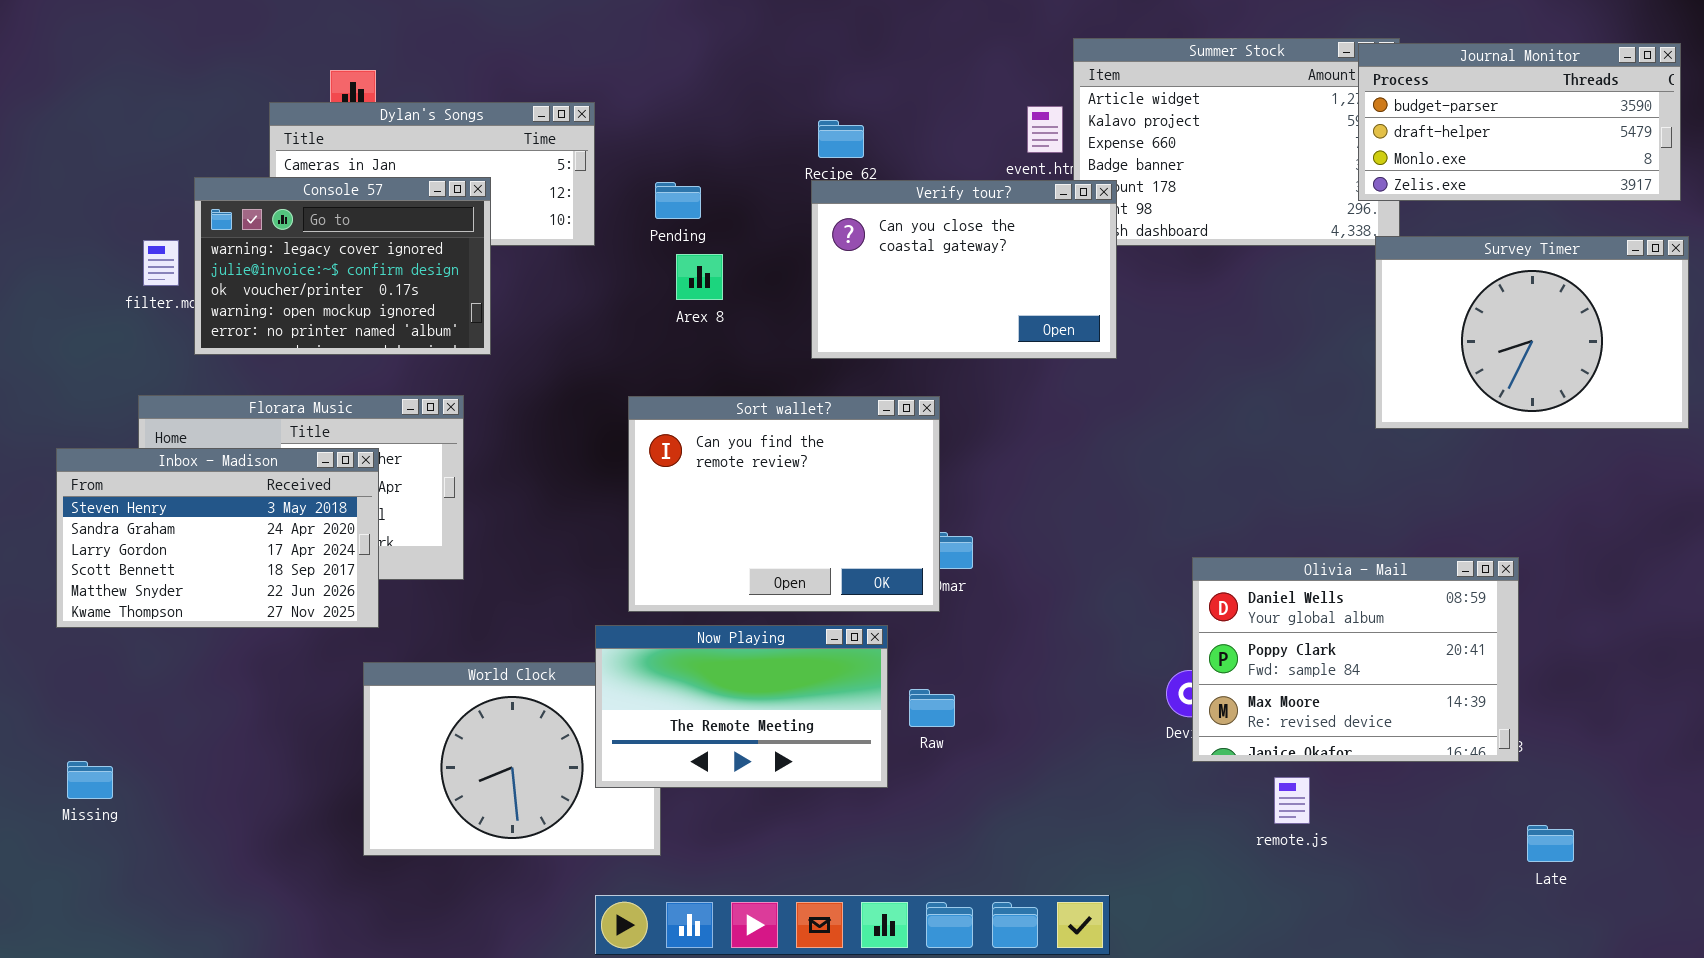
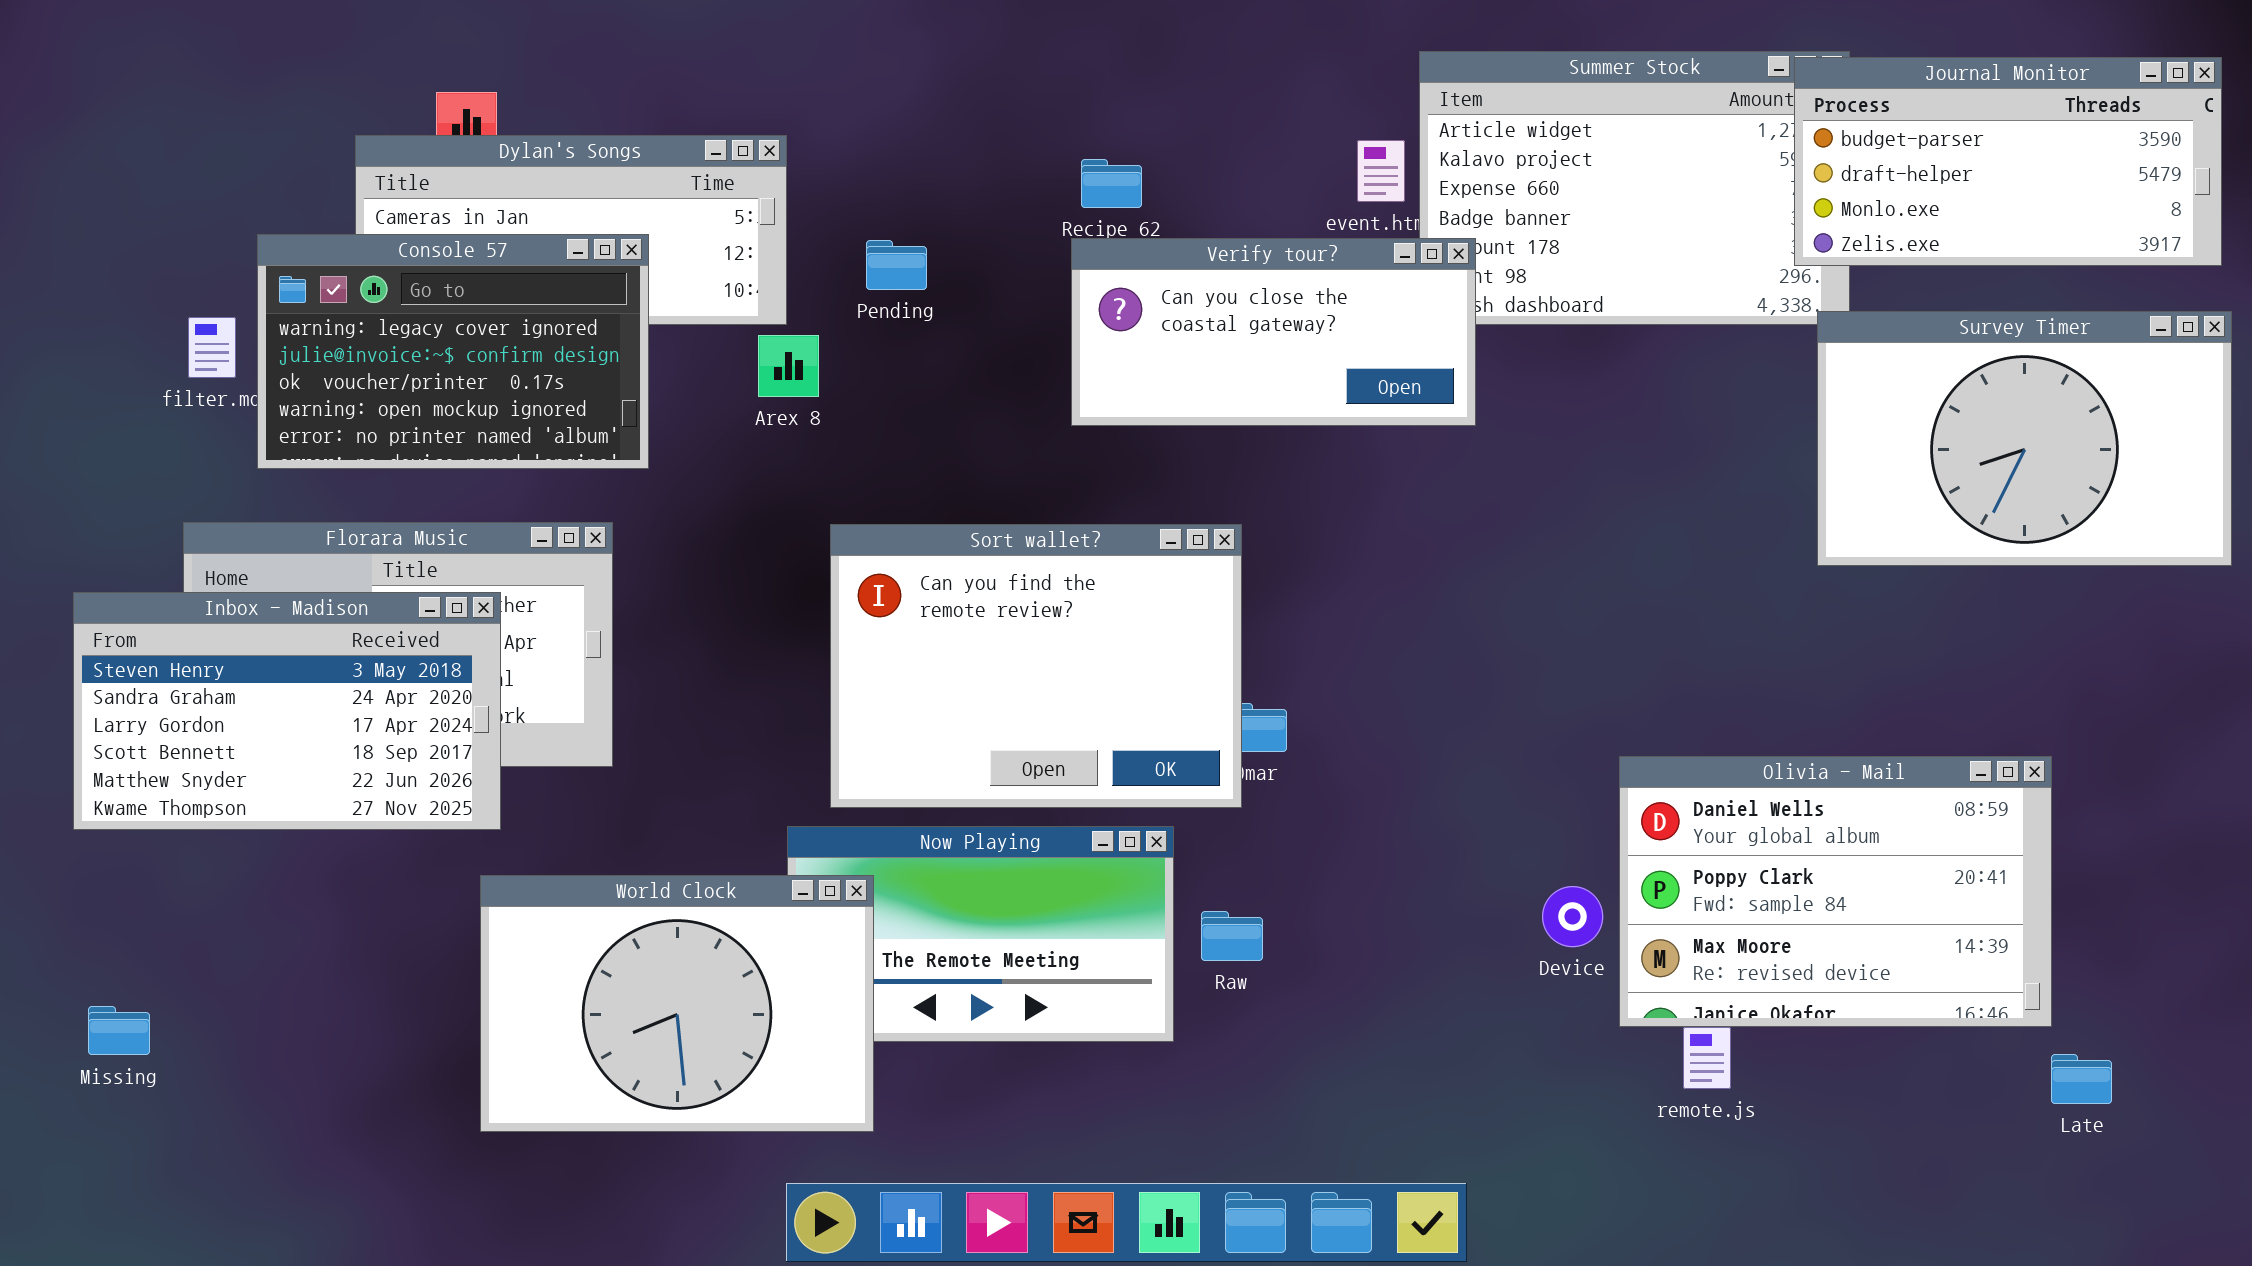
Verify tour?: [811,180,1117,359] -> [1071,238,1476,426], resized
Arex 8: [676,254,723,300] -> [758,335,819,397], moved
Olivia - Mail: [1192,557,1519,762] -> [1619,756,2052,1027], moved
World Clock: [363,662,661,856] -> [480,875,874,1132], raised
Late: [1527,825,1574,862] -> [2051,1054,2112,1104], moved

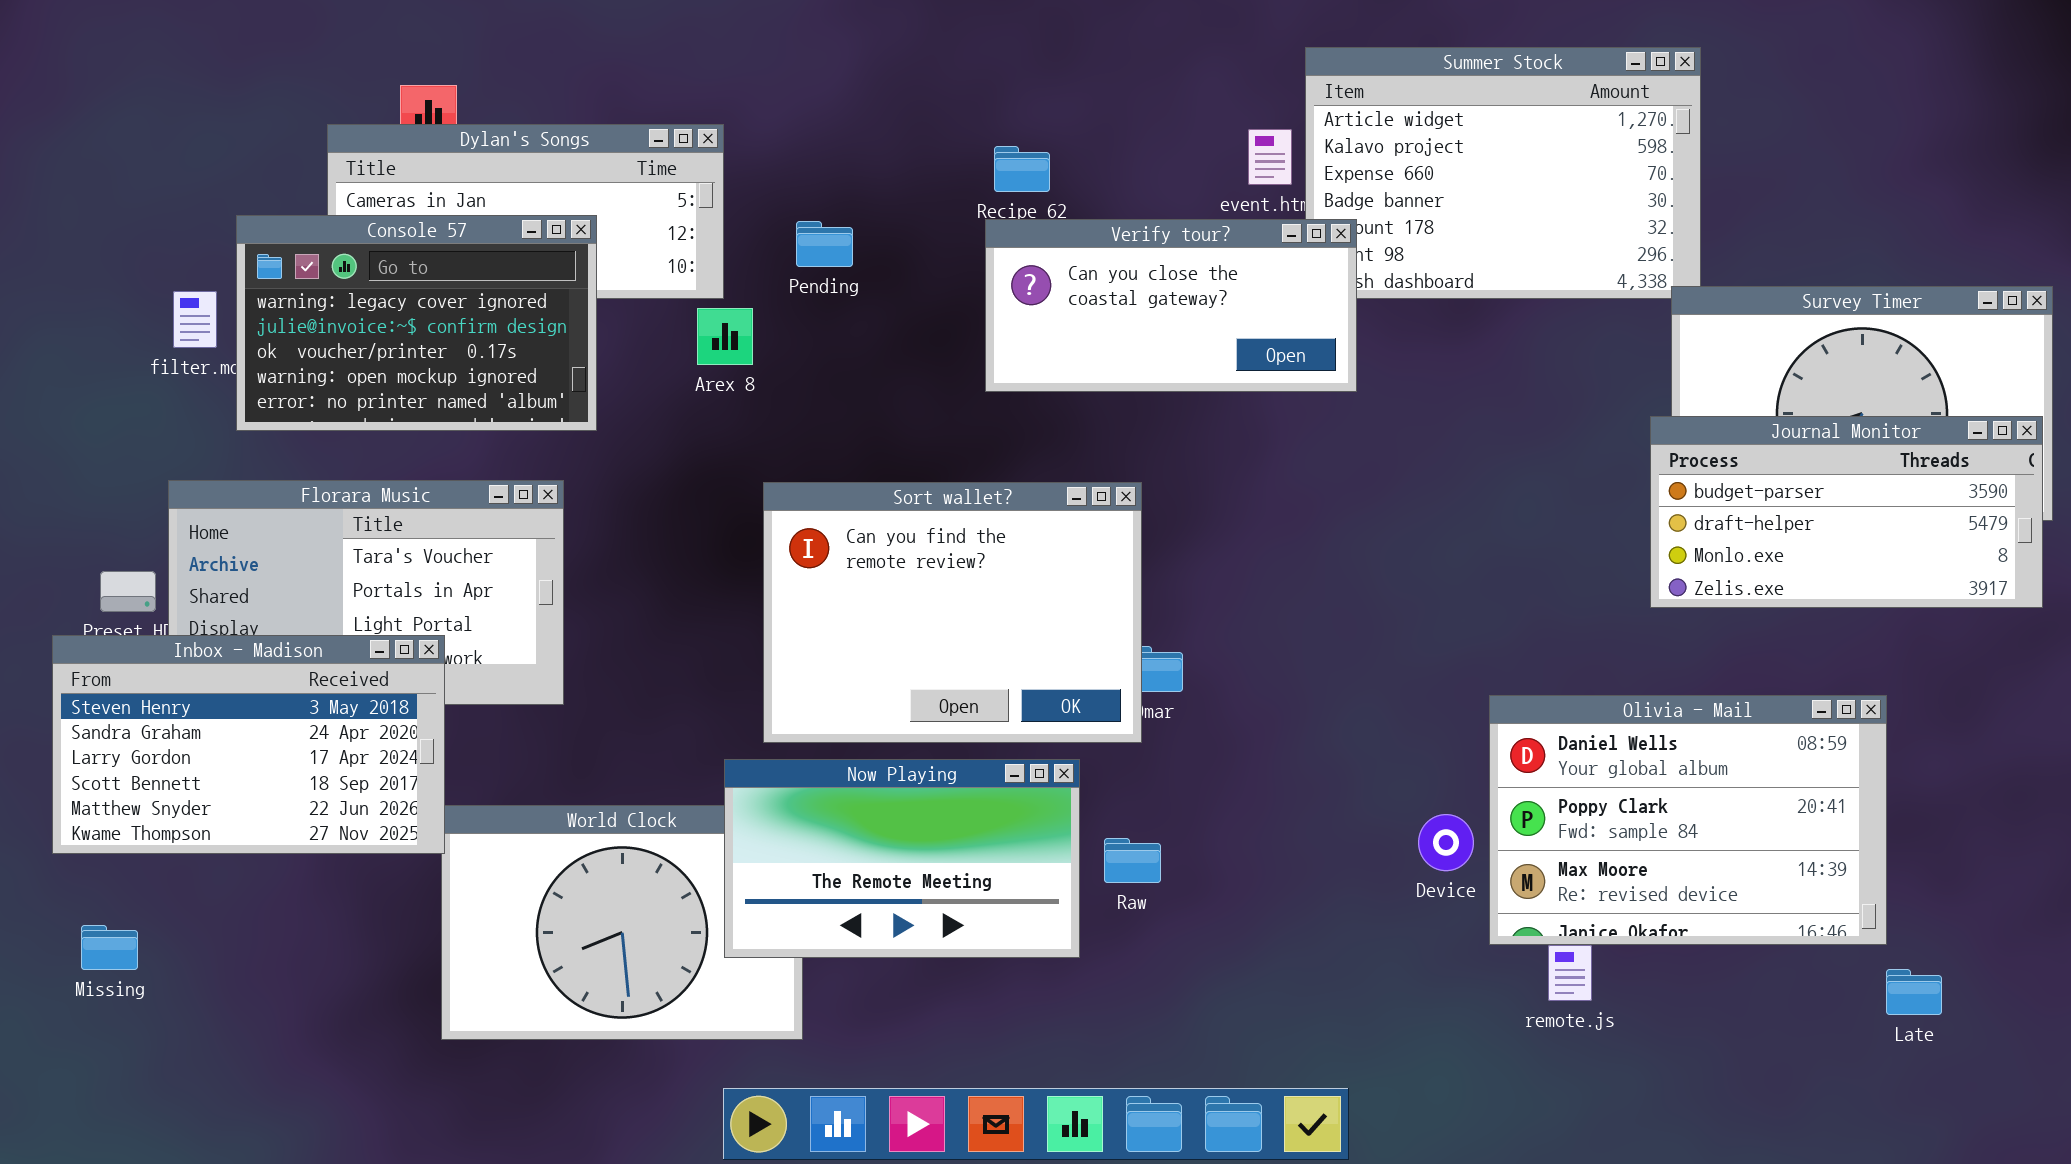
Journal Monitor: [1794,57,2222,266] -> [1650,416,2043,608], moved
Inbox - Madison: [73,592,501,830] -> [52,635,445,854], moved
Now Playing: [787,826,1174,1042] -> [724,759,1080,958], raised

